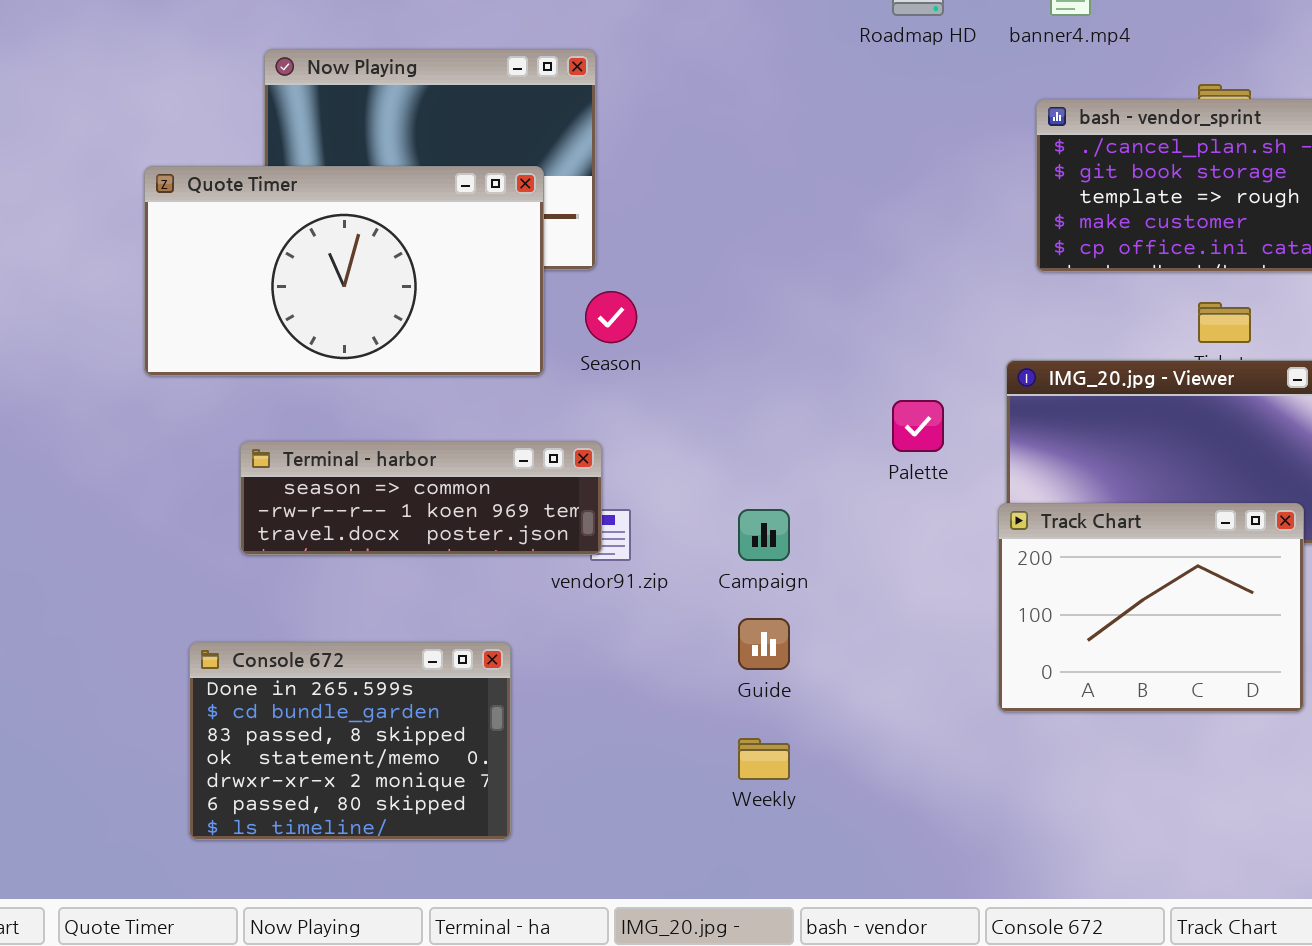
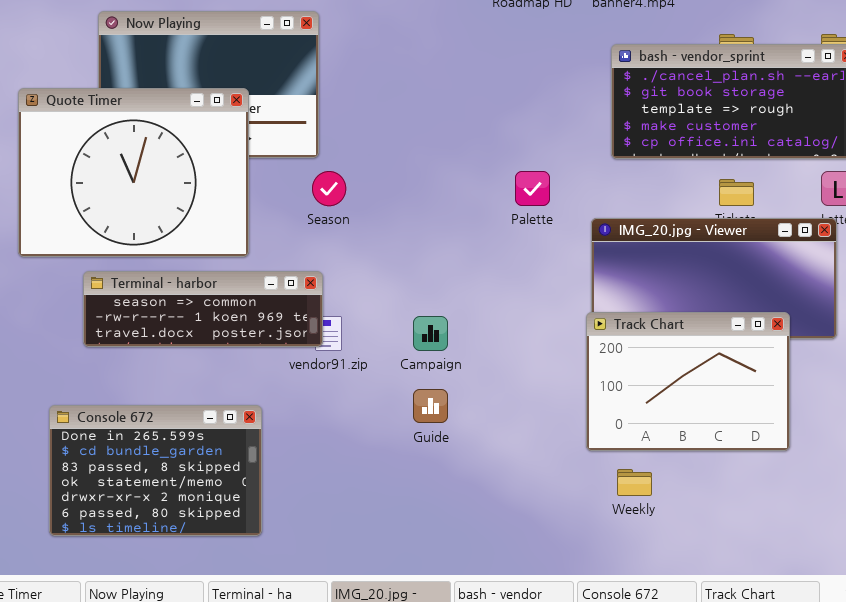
Quote Timer: [144,166,544,376] -> [18,88,249,257], resized
Palette: [892,400,944,452] -> [515,171,550,206], moved
Weekly: [738,738,790,780] -> [617,469,652,496], moved

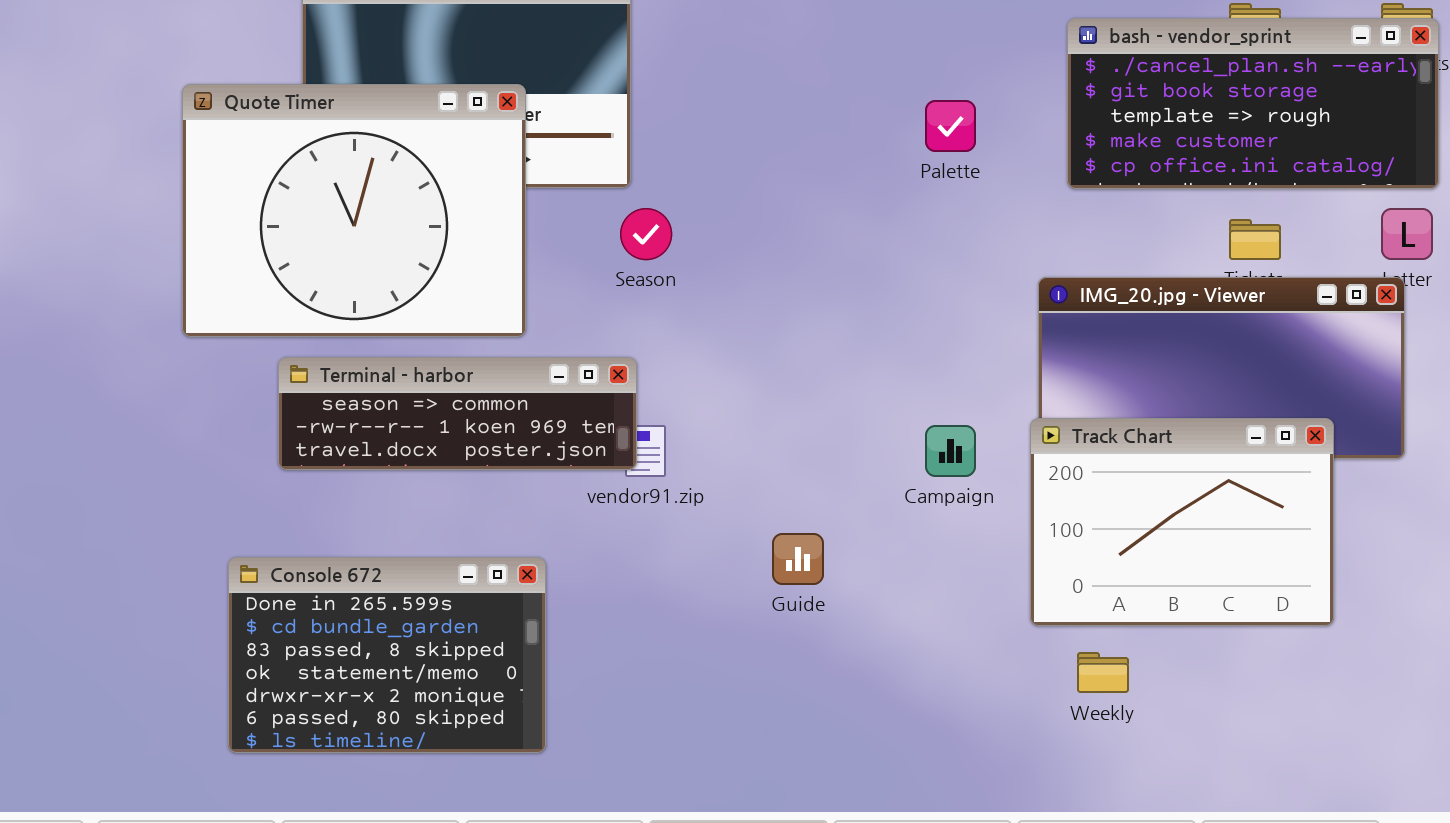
Palette: [515,171,550,206] -> [925,100,976,152], moved
Campaign: [413,316,448,351] -> [925,425,976,477], moved

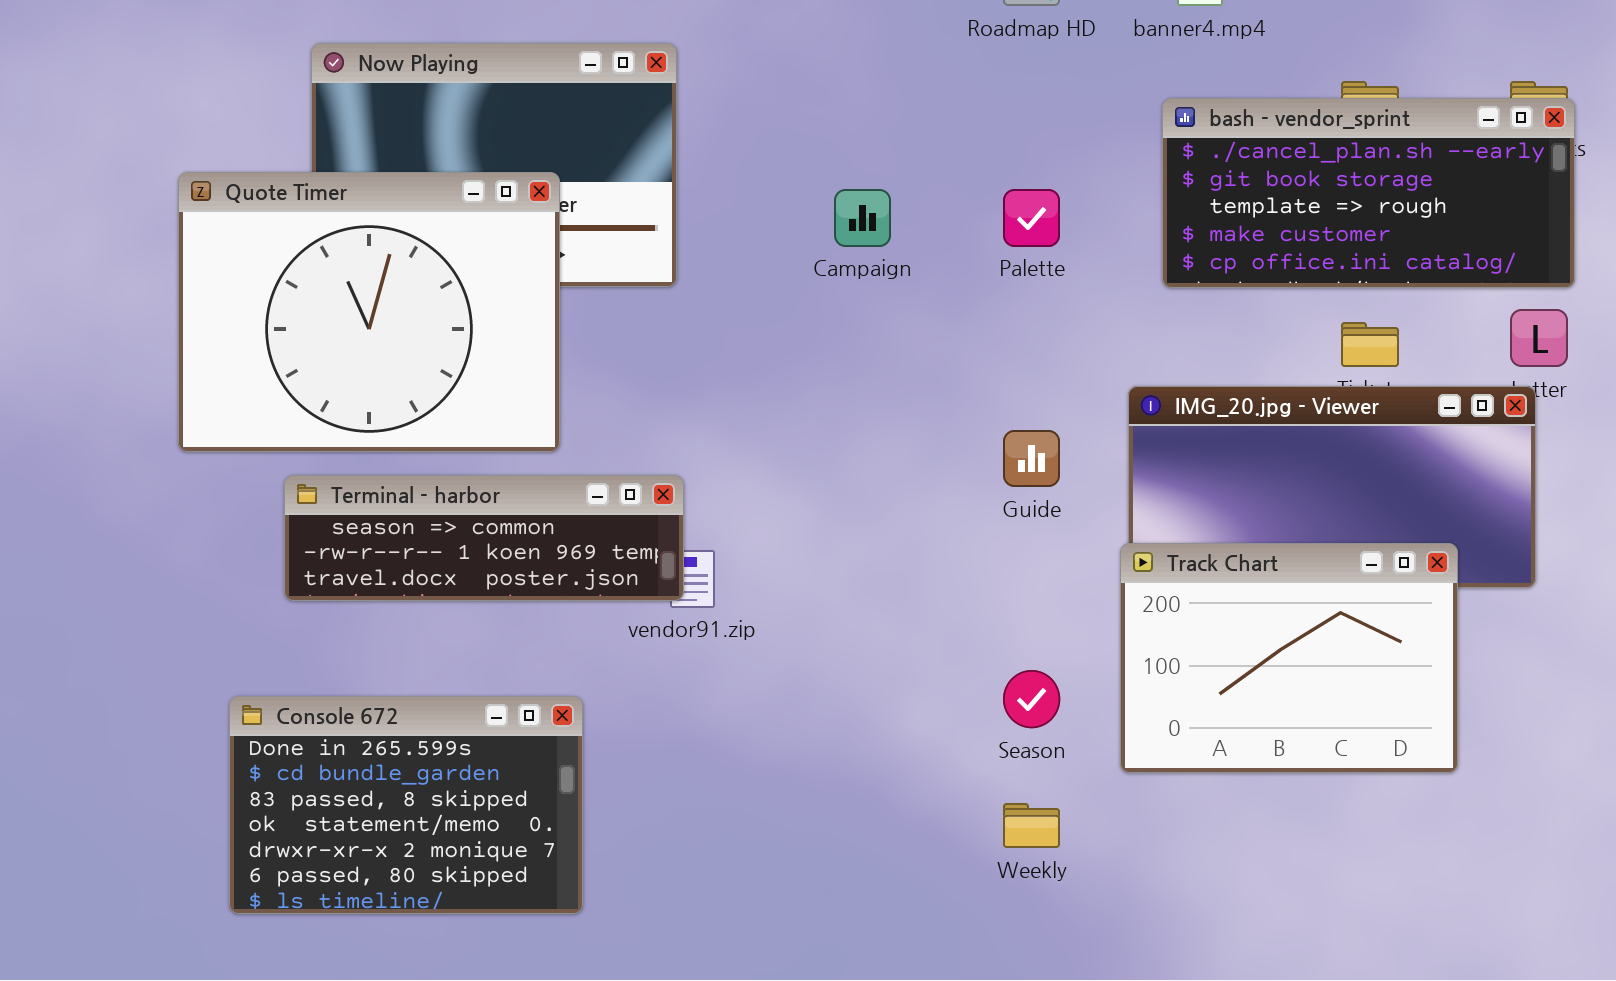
Season: [620,208,672,260] -> [1003,670,1060,728], moved
Campaign: [925,425,976,477] -> [834,189,891,247], moved
Guide: [772,533,824,585] -> [1003,430,1060,487], moved
Weekly: [1077,652,1129,693] -> [1003,803,1060,848], moved

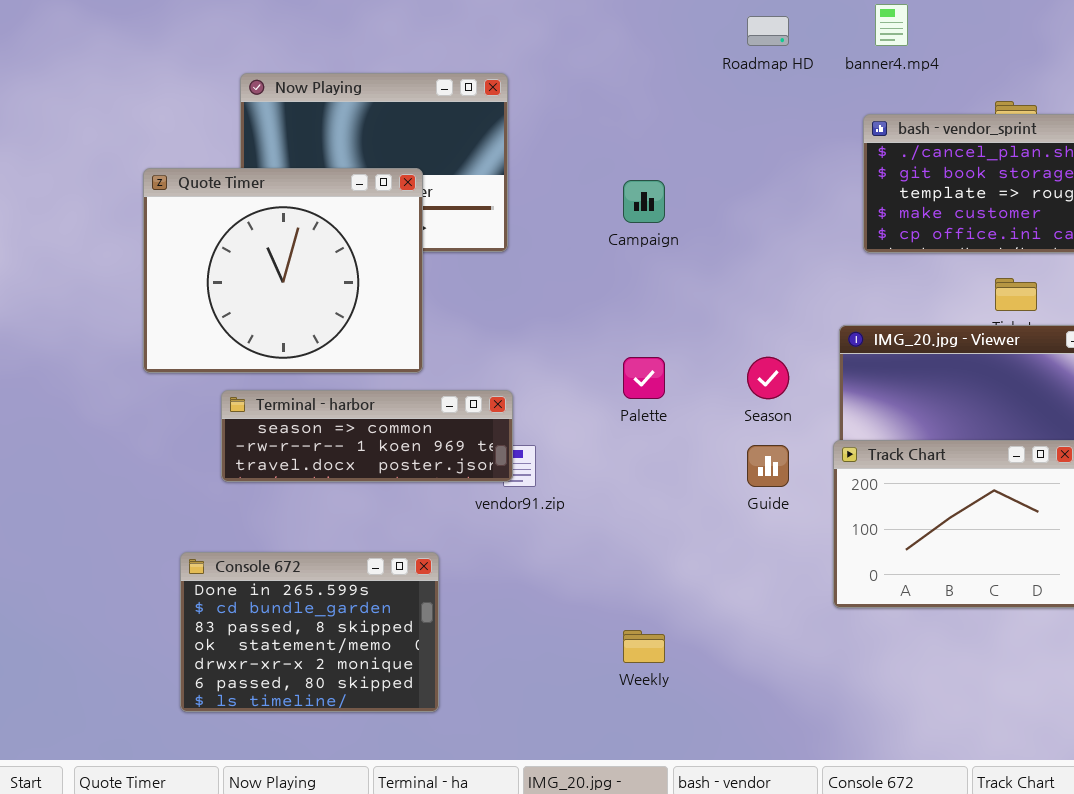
Palette: [1003,189,1060,247] -> [623,357,665,399], moved
Guide: [1003,430,1060,487] -> [747,445,789,487], moved
Season: [1003,670,1060,728] -> [747,357,789,399], moved
Weekly: [1003,803,1060,848] -> [623,630,665,663], moved

